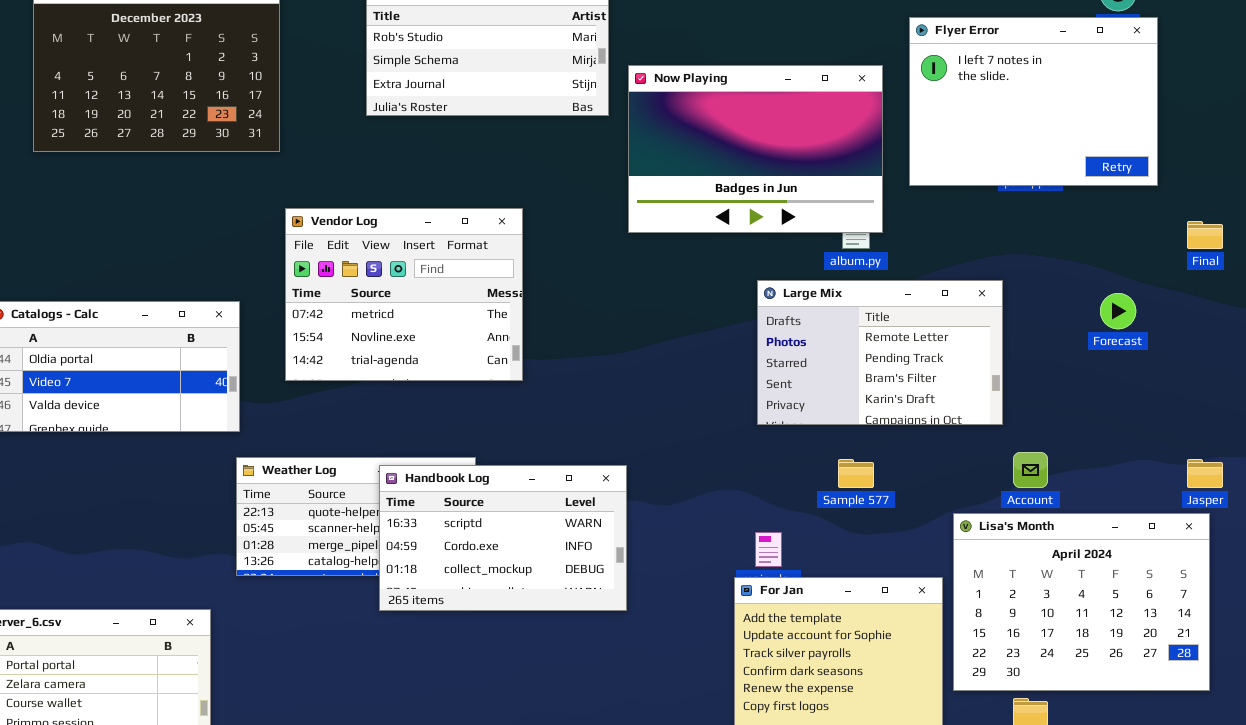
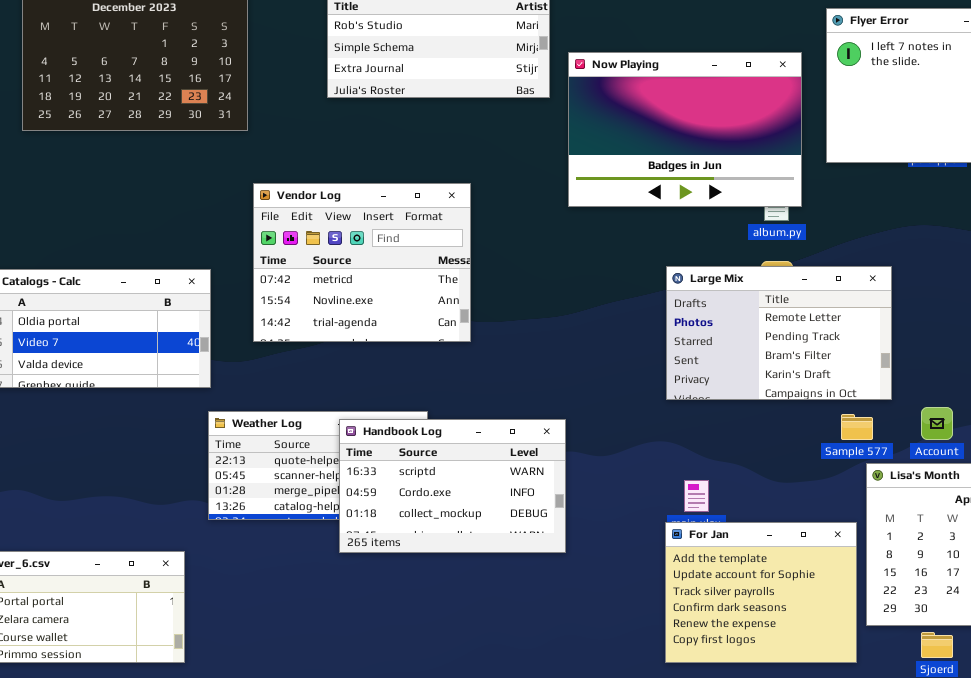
Large Mix: [757,280,1003,425] -> [666,266,892,400], moved
Sample 577: [838,459,874,488] -> [841,414,873,440], moved

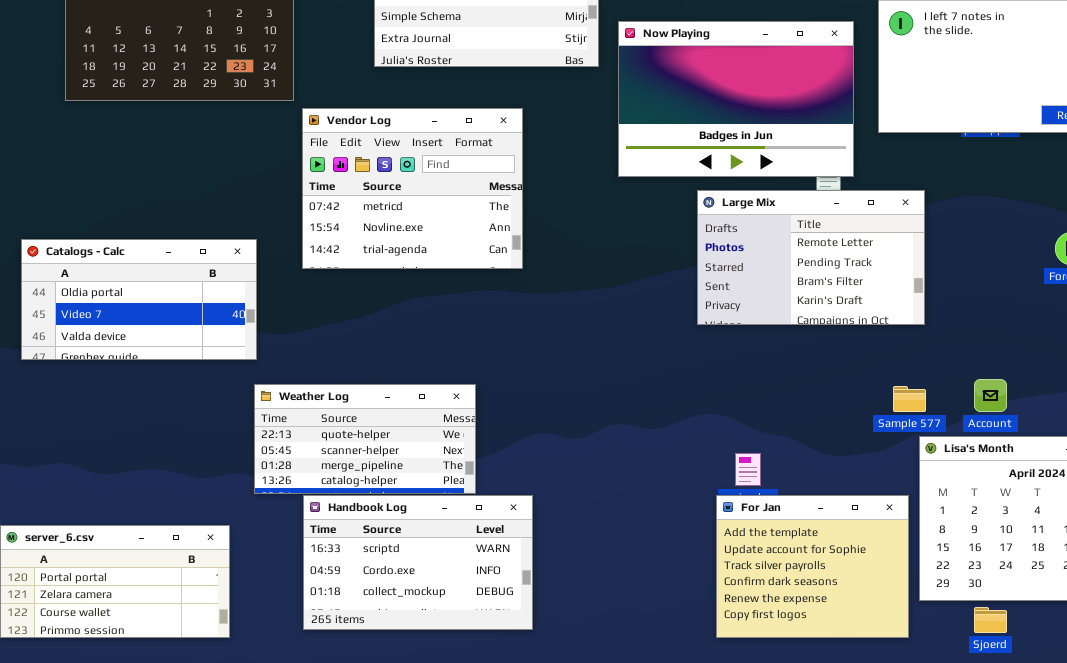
Vendor Log: [253,183,471,342] -> [302,108,523,269], moved
Large Mix: [666,266,892,400] -> [697,190,925,325], moved
Handbook Log: [339,419,566,553] -> [303,495,533,630], moved

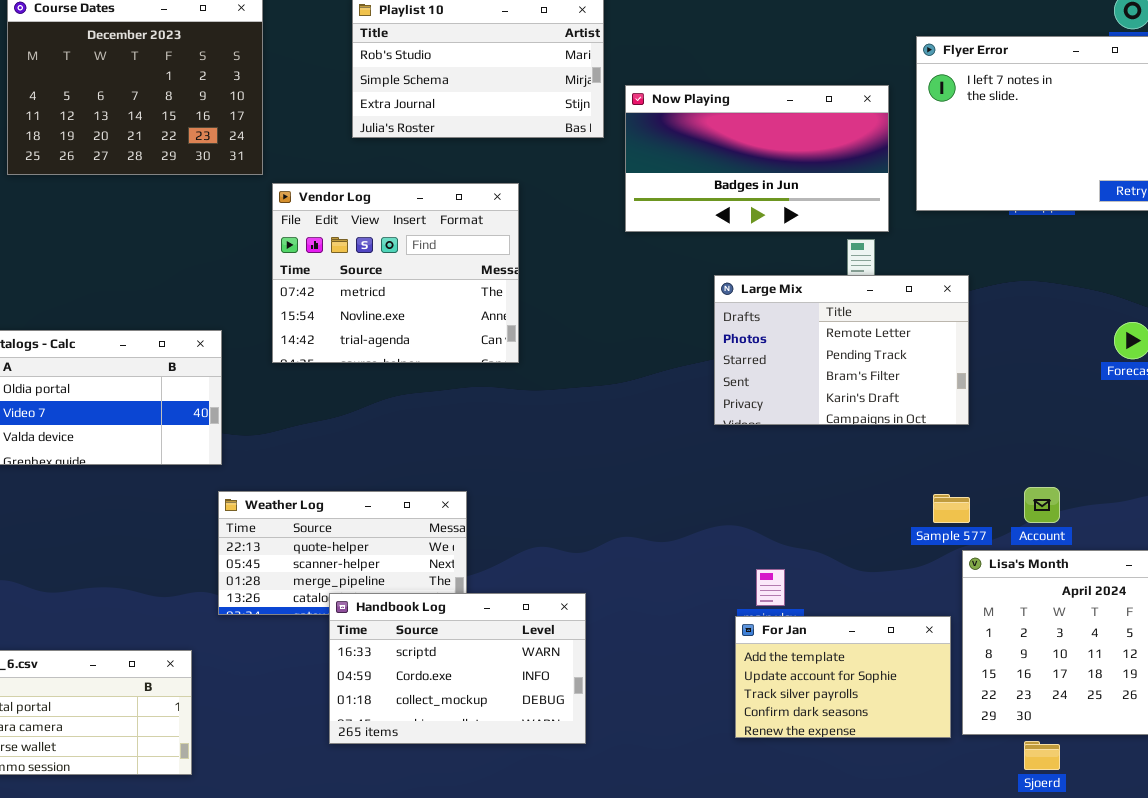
Now Playing: [618,21,854,177] -> [625,85,889,232], resized
Handbook Log: [303,495,533,630] -> [329,593,586,744], moved
For Jan: [716,495,909,638] -> [735,616,951,738], resized

